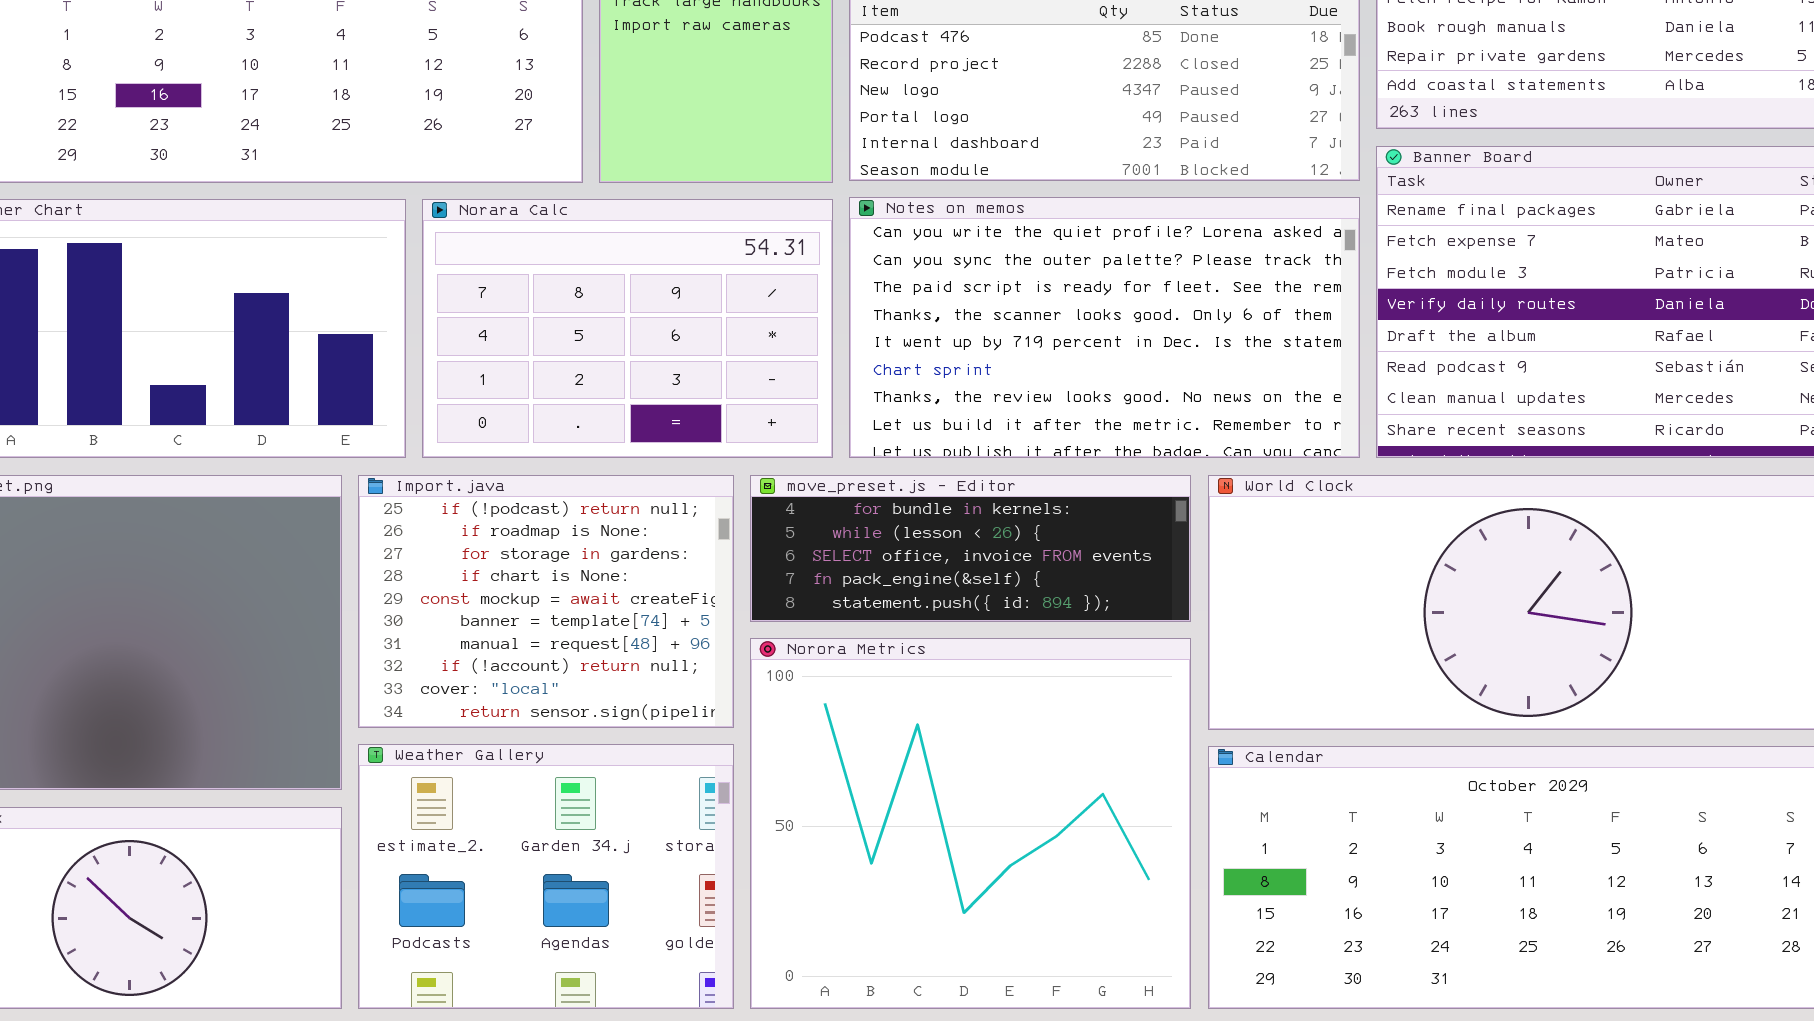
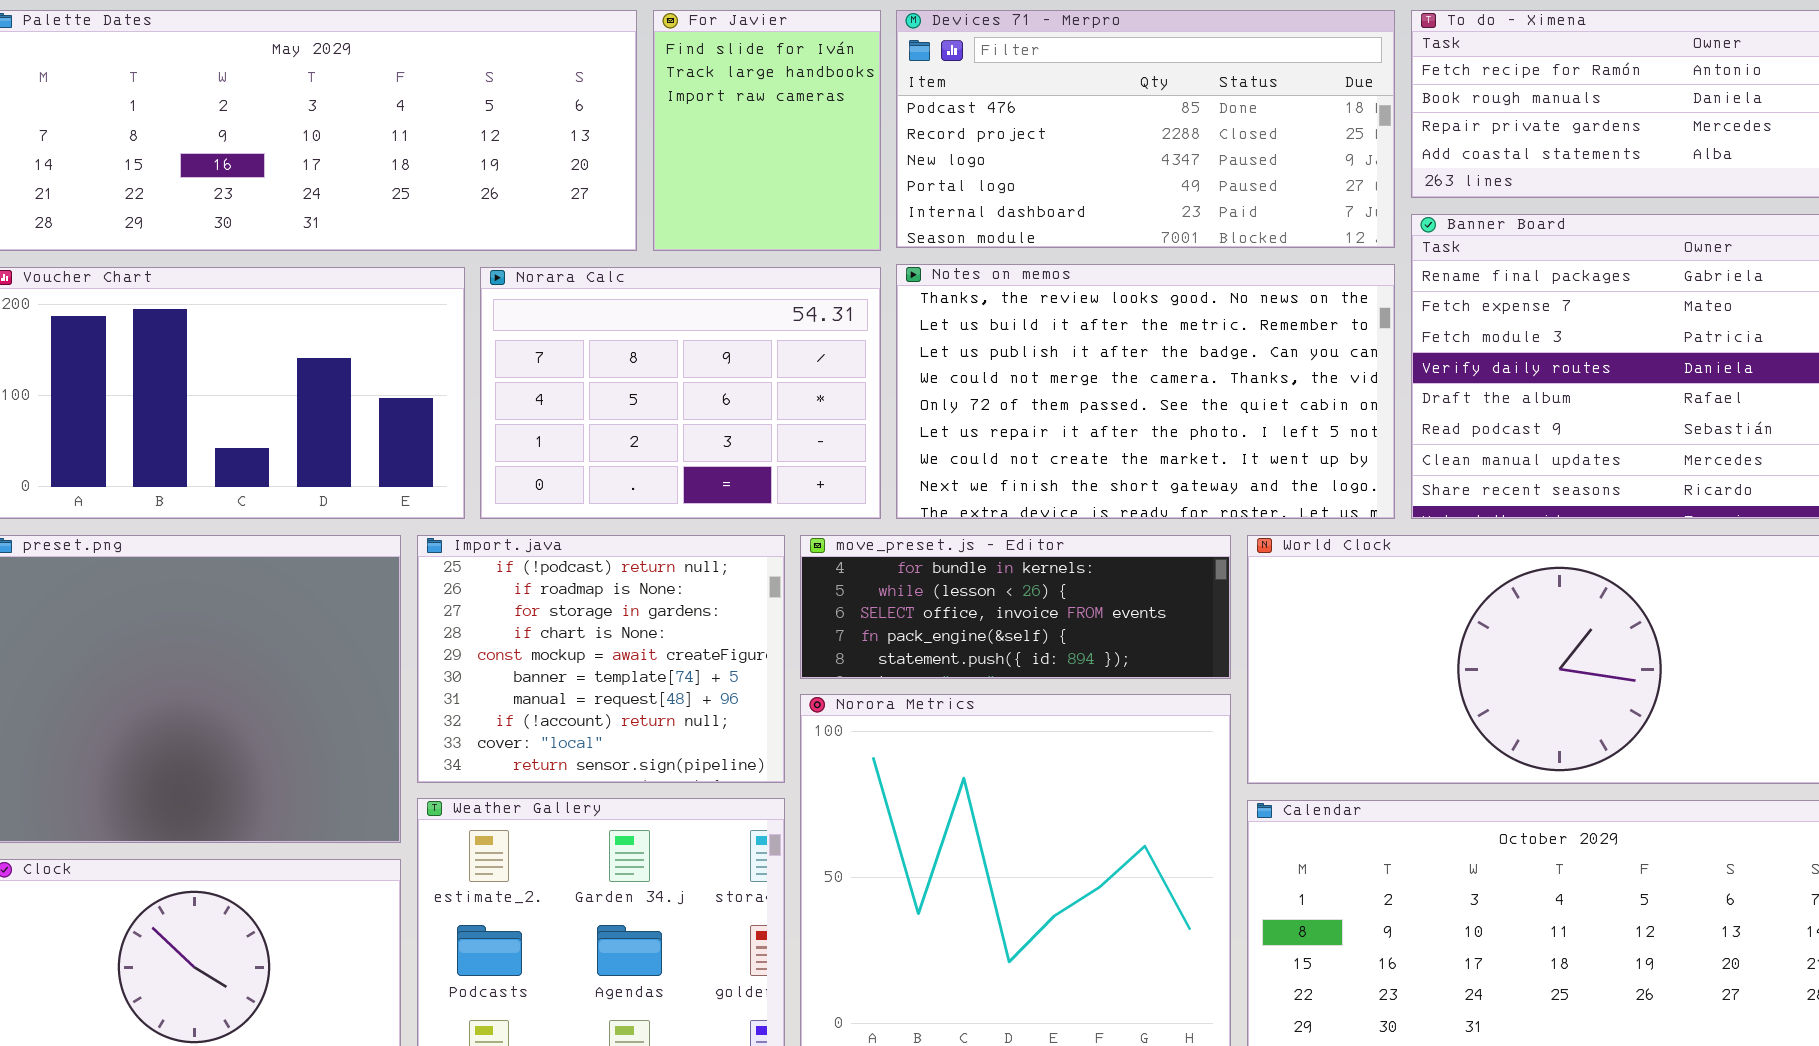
Notes on memos: [849,197,1360,458] -> [896,264,1395,519], scrolled down 6 rows

